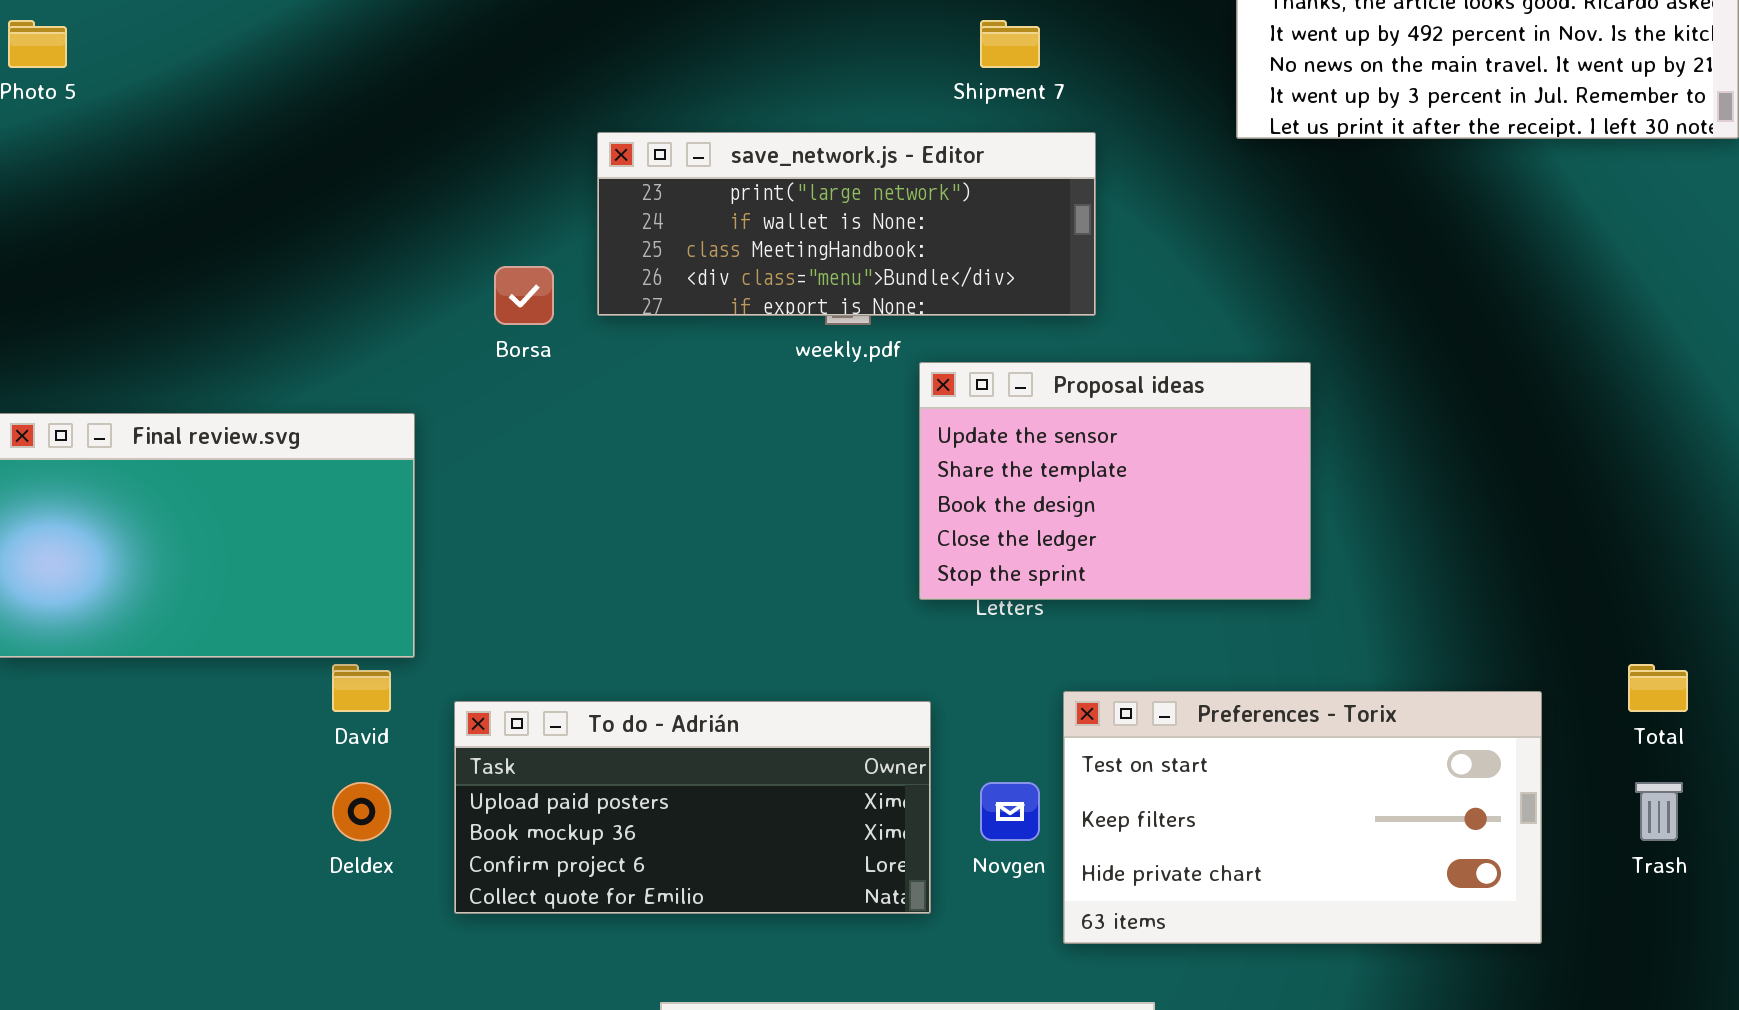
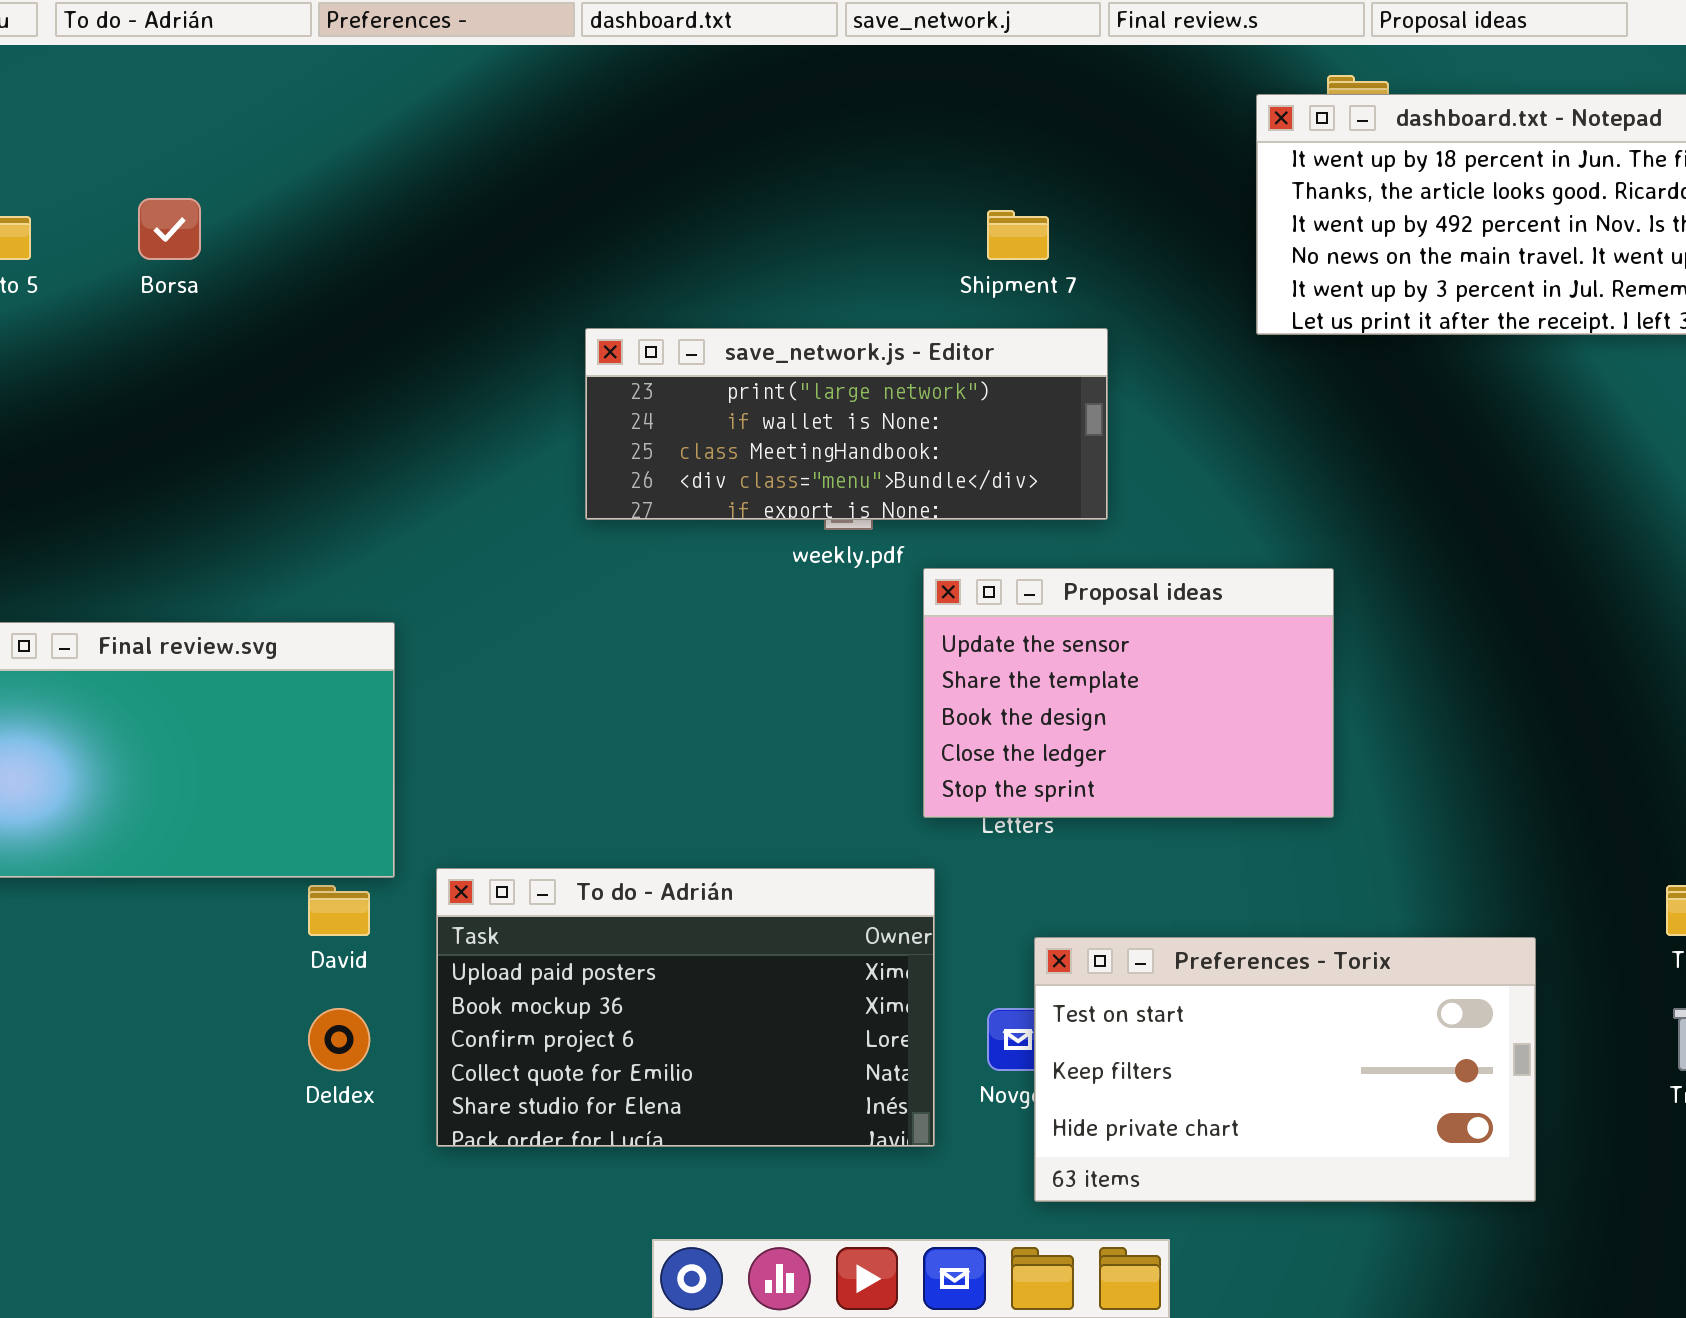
Borsa: [494,266,554,325] -> [138,198,201,260], moved
Preferences - Torix: [1063,691,1542,944] -> [1034,937,1536,1202], moved
To do - Adrián: [454,701,931,914] -> [436,868,935,1147], resized

